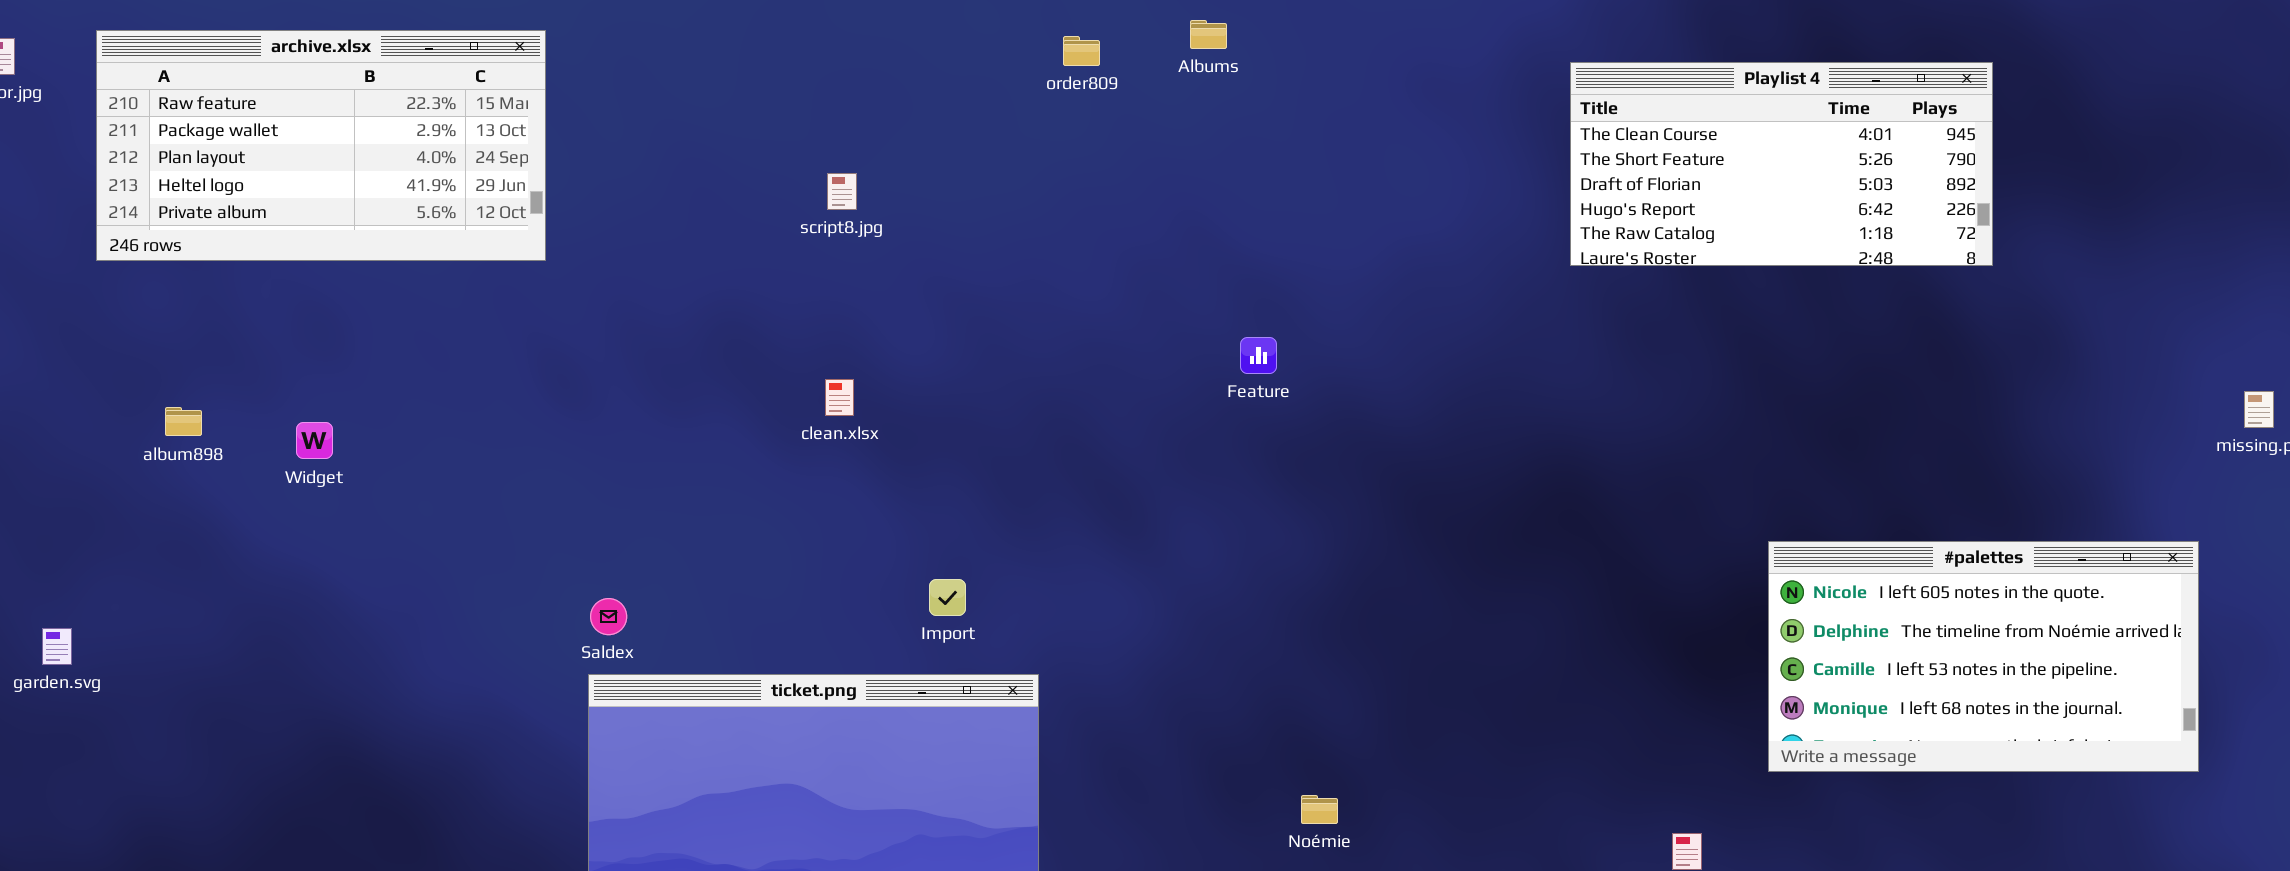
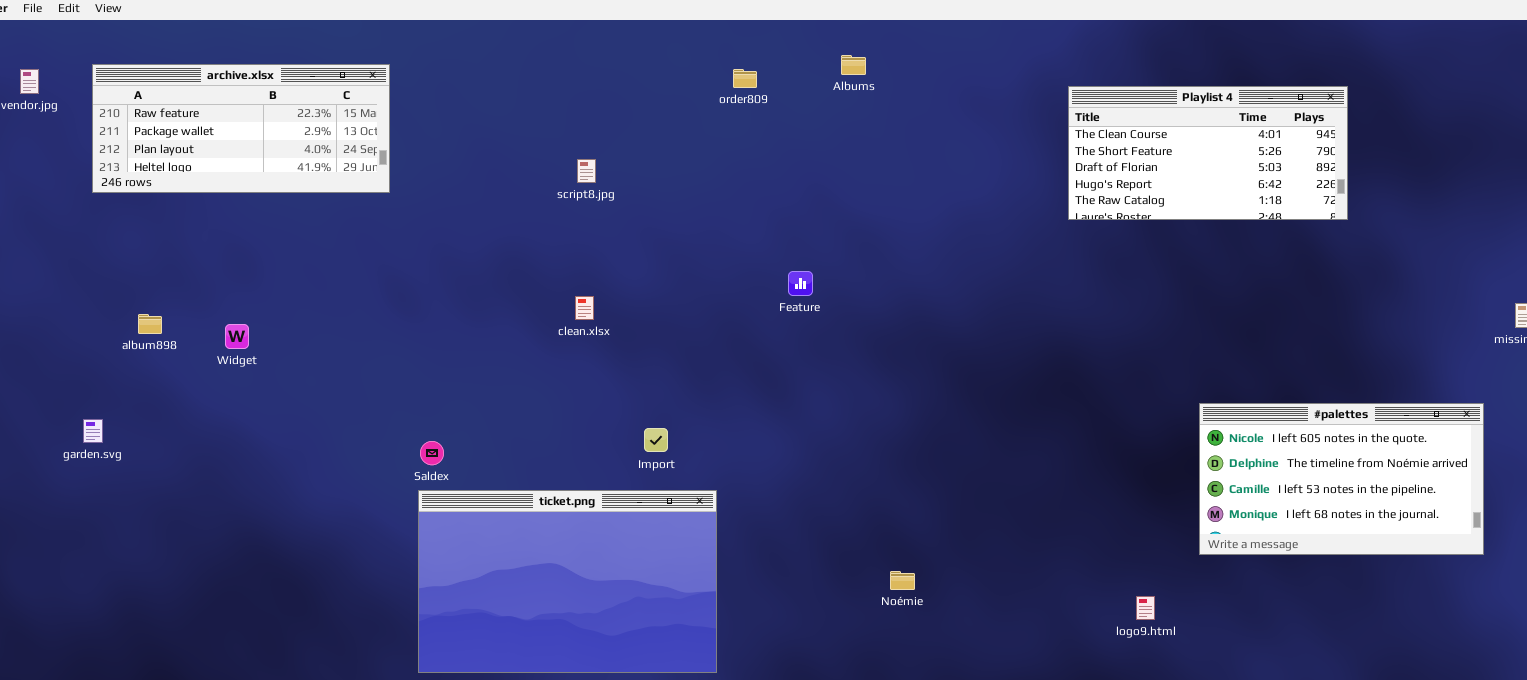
Albums: [1190,20,1227,49] -> [841,55,866,75], moved
archive.xlsx: [96,30,546,261] -> [92,64,390,193], resized
Feature: [1240,337,1277,374] -> [788,271,813,296], moved
garden.svg: [42,628,72,665] -> [83,419,103,443], moved

